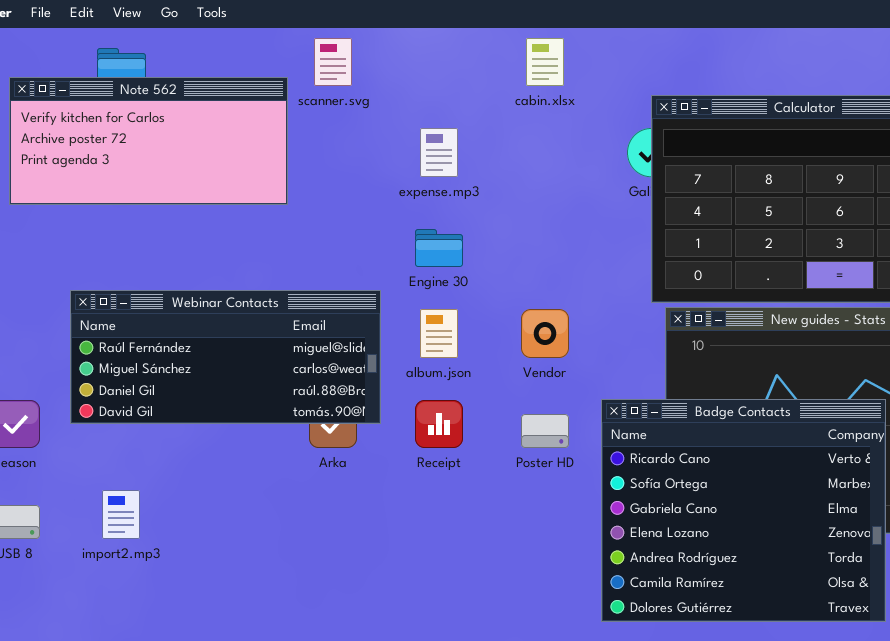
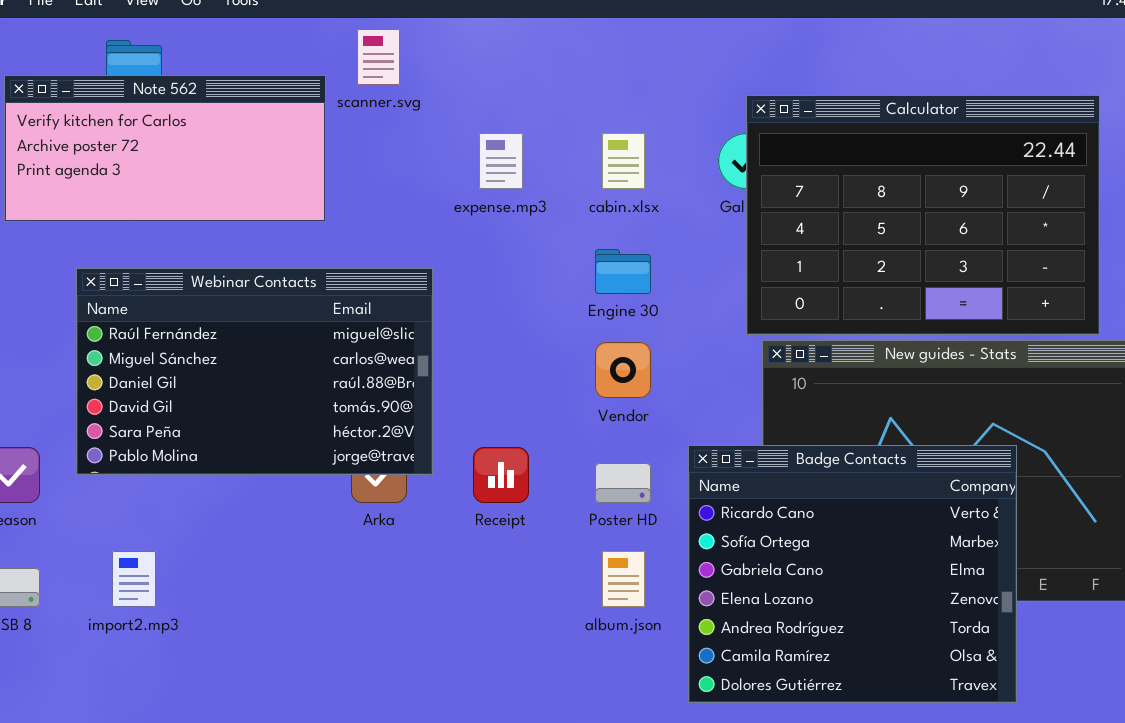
cabin.xlsx: [526,38,564,86] -> [602,133,645,189], moved
Engine 30: [415,229,463,267] -> [595,249,651,294], moved
Webinar Contacts: [70,290,381,424] -> [76,268,433,475], resized
album.json: [420,309,458,358] -> [602,551,645,607], moved

